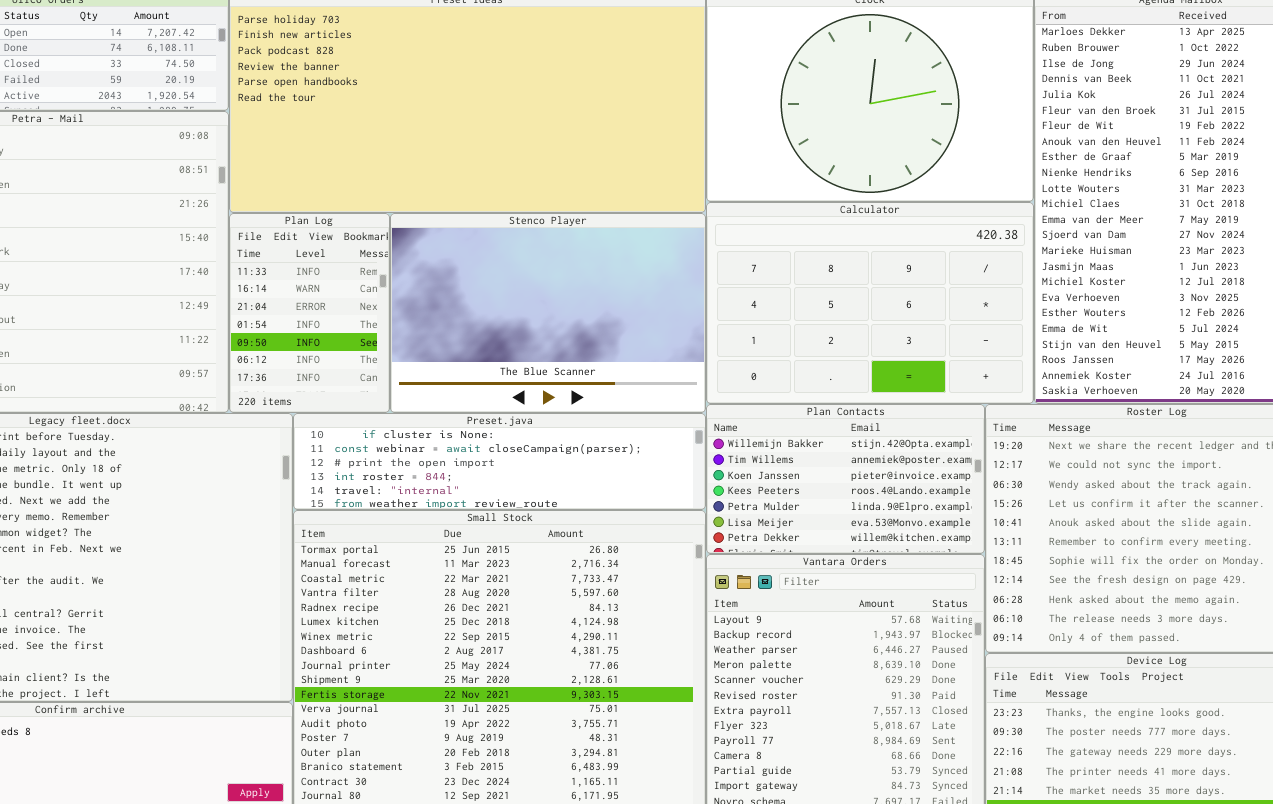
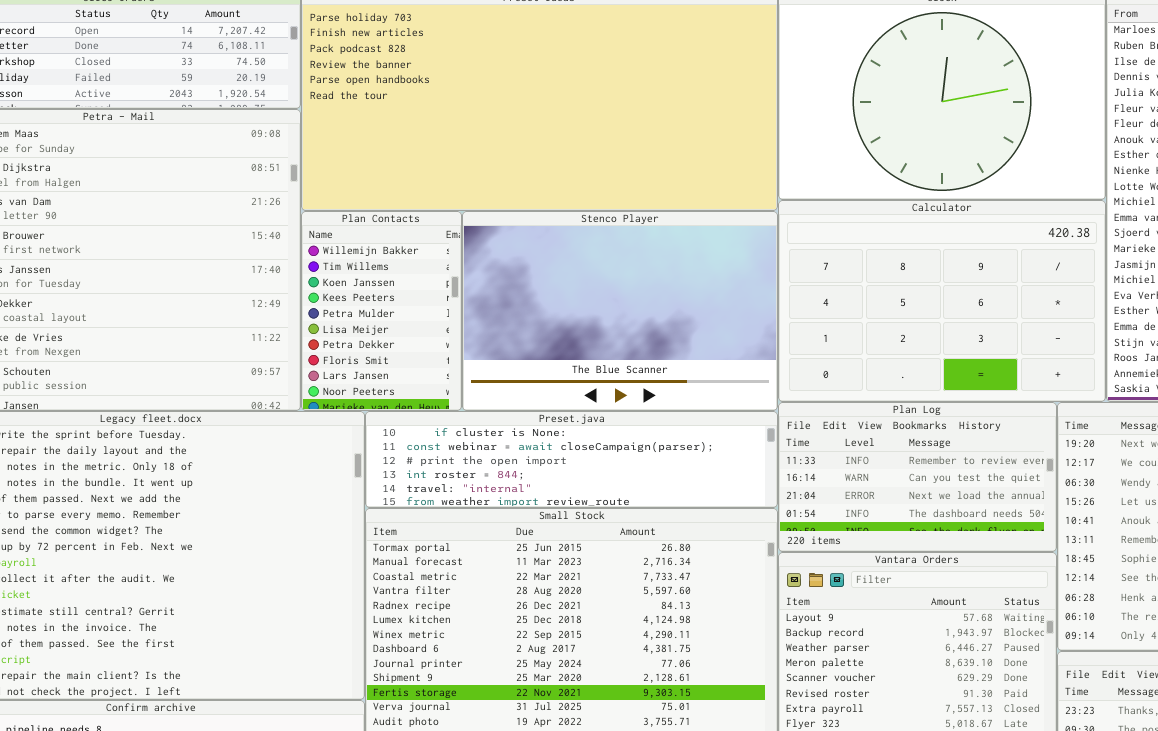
Plan Log: [229,213,390,413] -> [778,402,1057,552], moved, resized
Plan Contacts: [706,404,985,554] -> [301,211,462,411], moved, resized

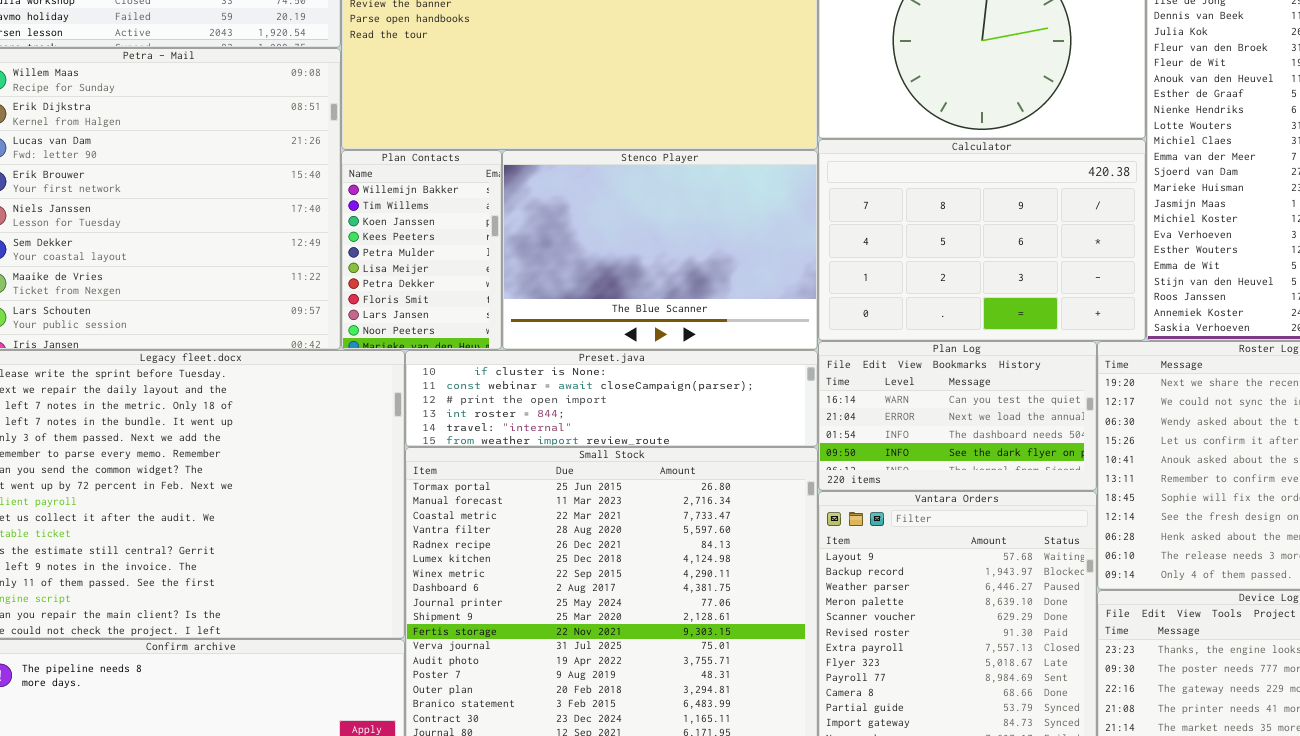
Plan Log: [778,402,1057,552] -> [818,341,1097,491], scrolled down 1 row

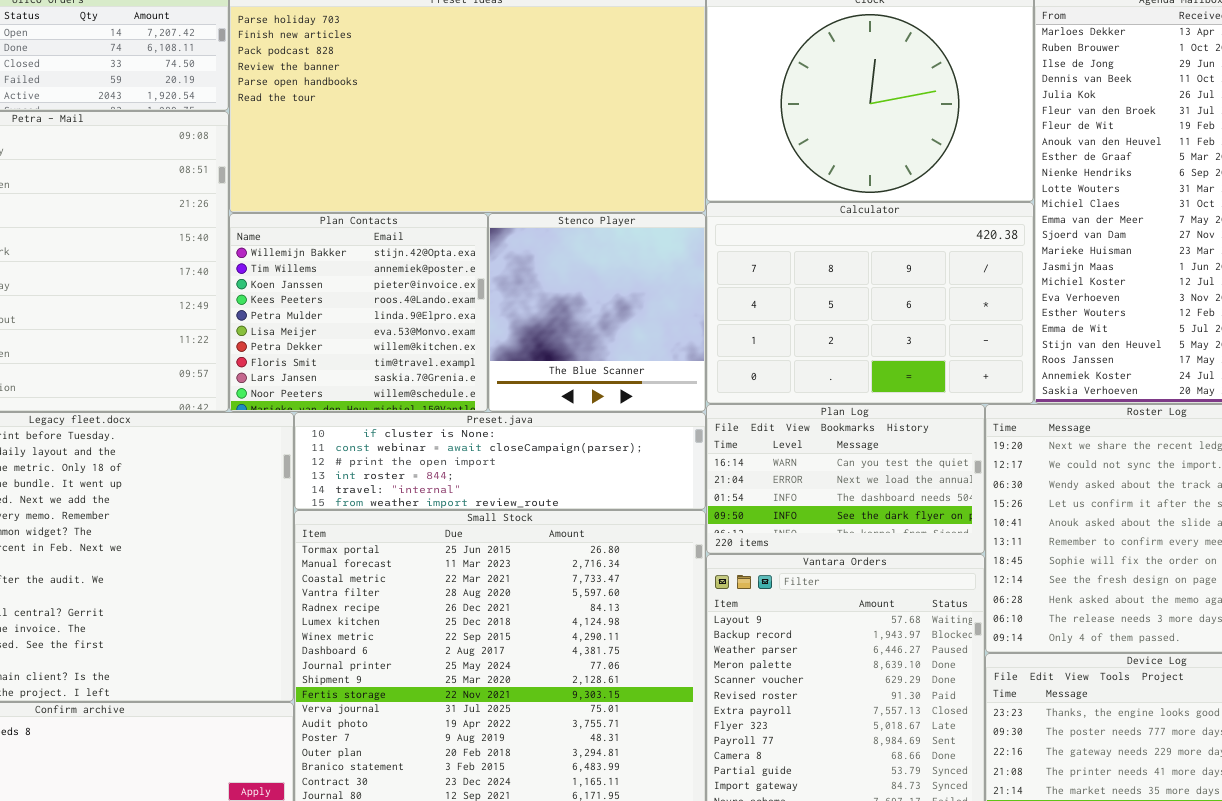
Plan Contacts: [341,150,502,350] -> [229,213,488,412], resized
Stenco Player: [502,150,818,350] -> [488,213,706,412], resized

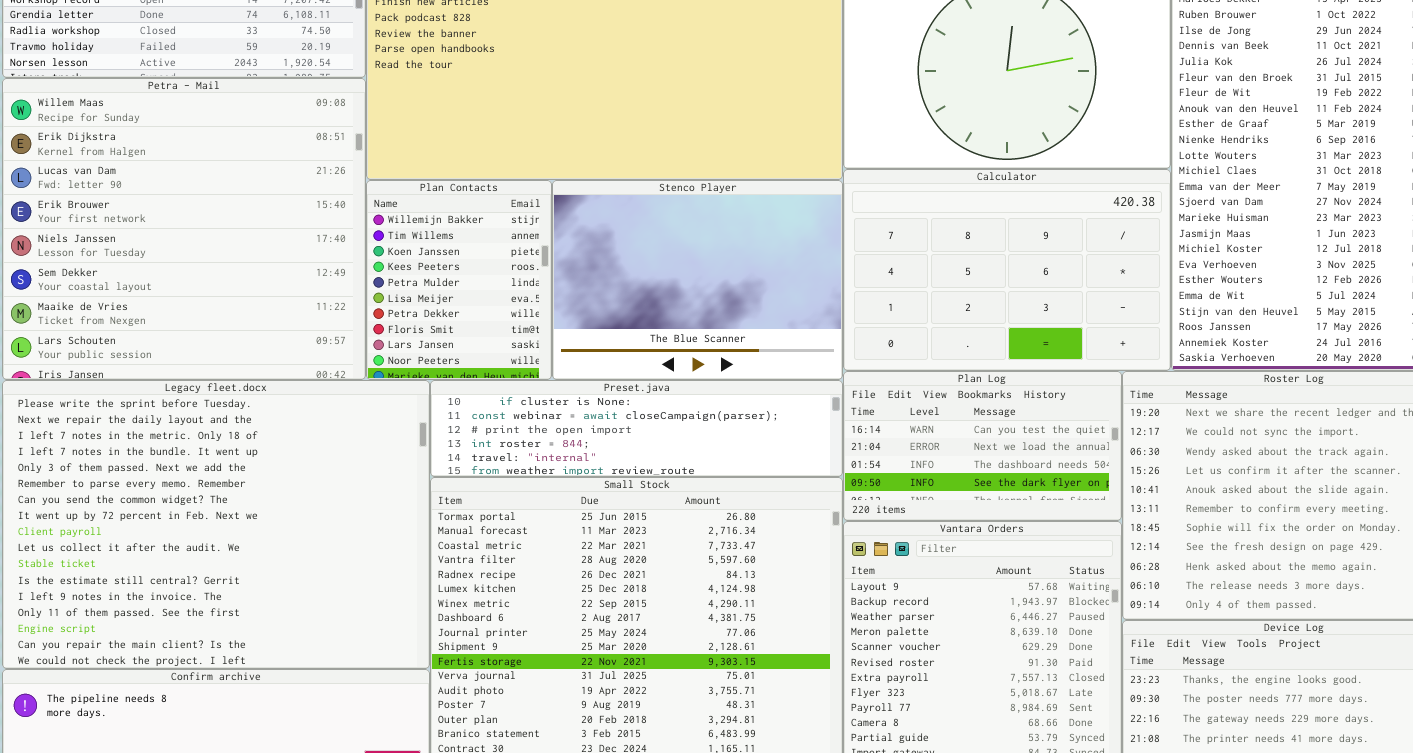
Plan Contacts: [229,213,488,412] -> [366,180,552,380], resized
Stenco Player: [488,213,706,412] -> [552,180,843,380], resized

